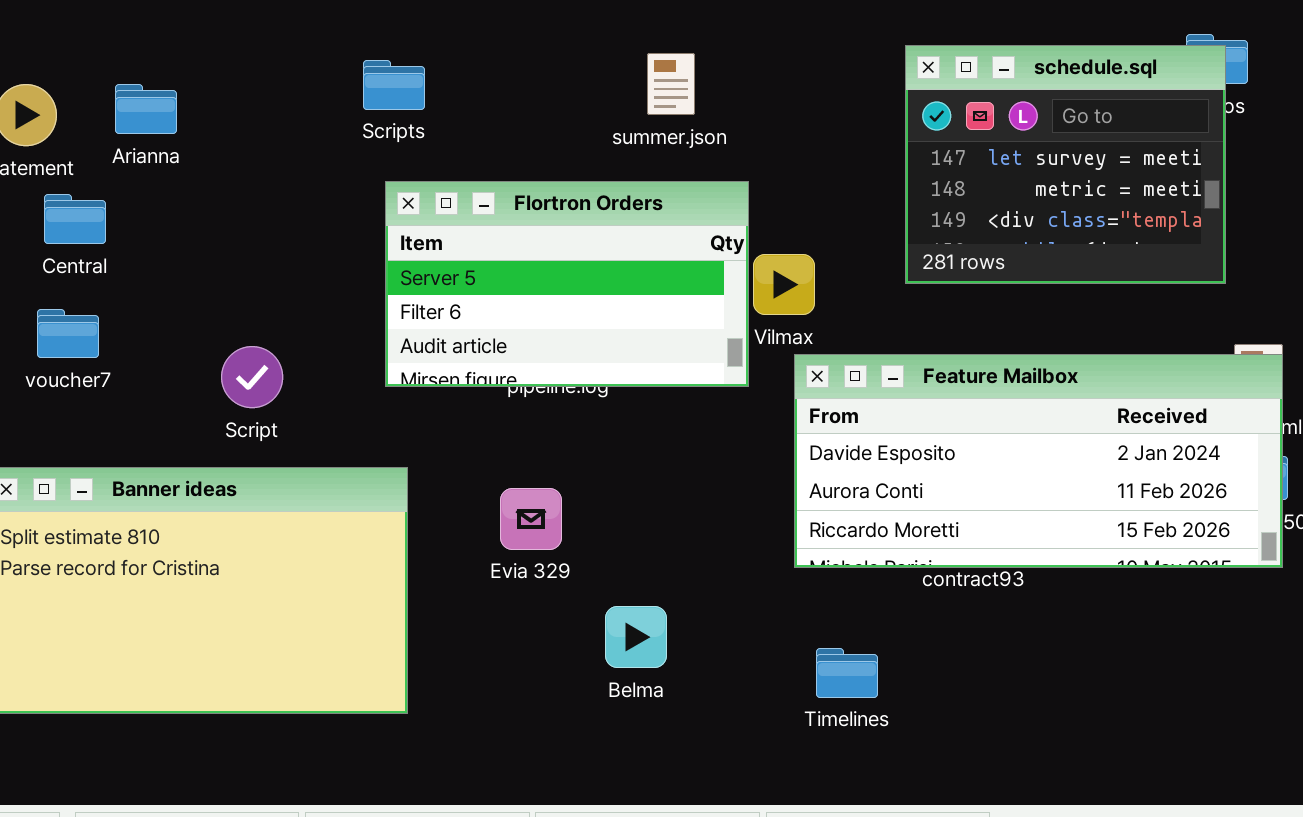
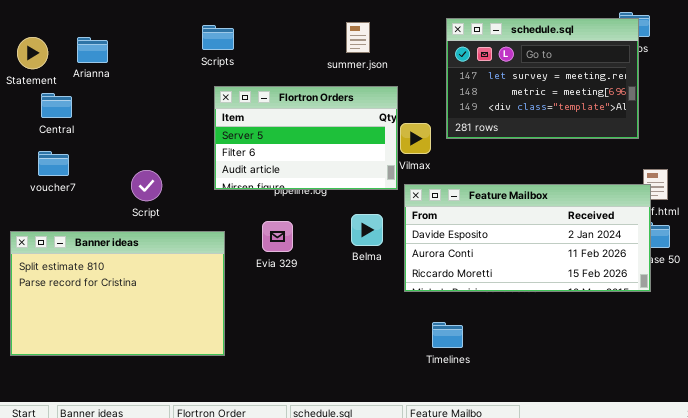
schedule.sql: [905,45,1226,284] -> [446,18,639,139], resized
Feature Mailbox: [794,354,1283,568] -> [404,184,651,292], moved
Evia 329: [500,488,562,550] -> [262,221,293,252], moved
Belma: [605,606,667,668] -> [351,214,383,246], moved

